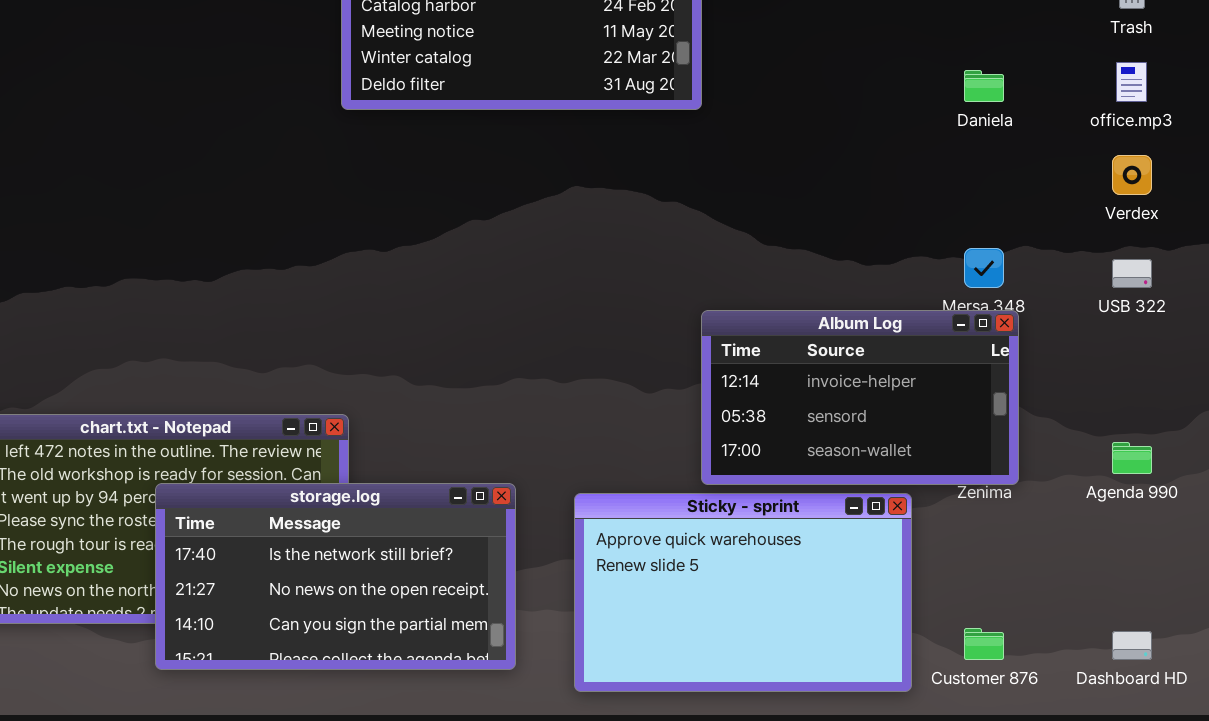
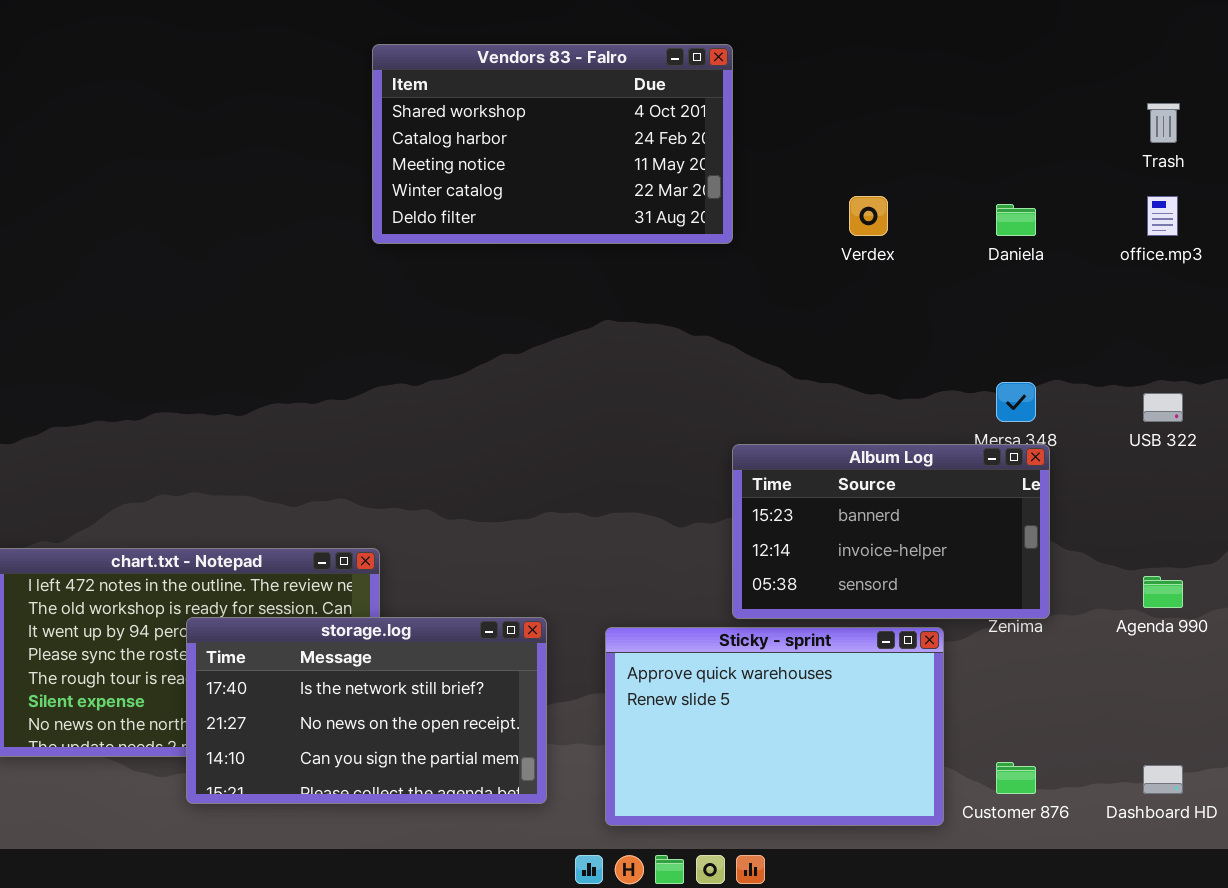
Verdex: [1112,155,1152,195] -> [849,196,888,236], moved
Album Log: [701,310,1019,485] -> [732,444,1050,619], scrolled up 1 row

